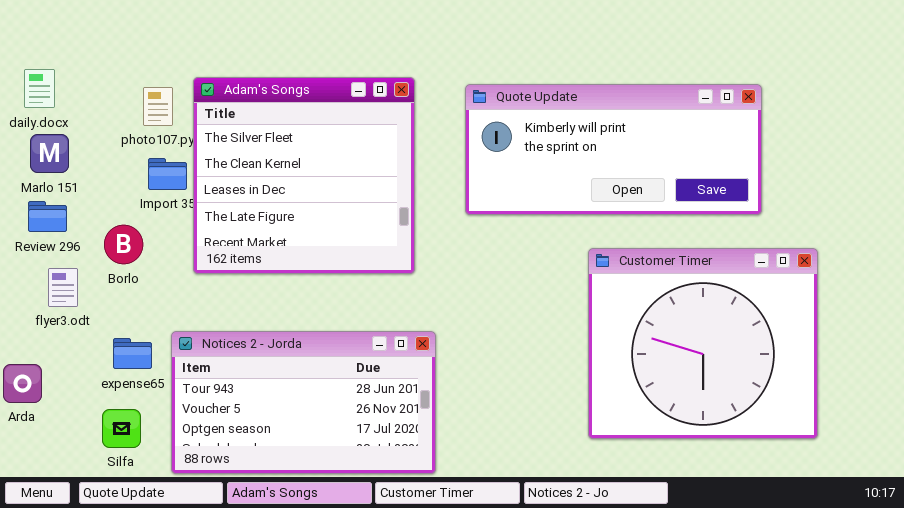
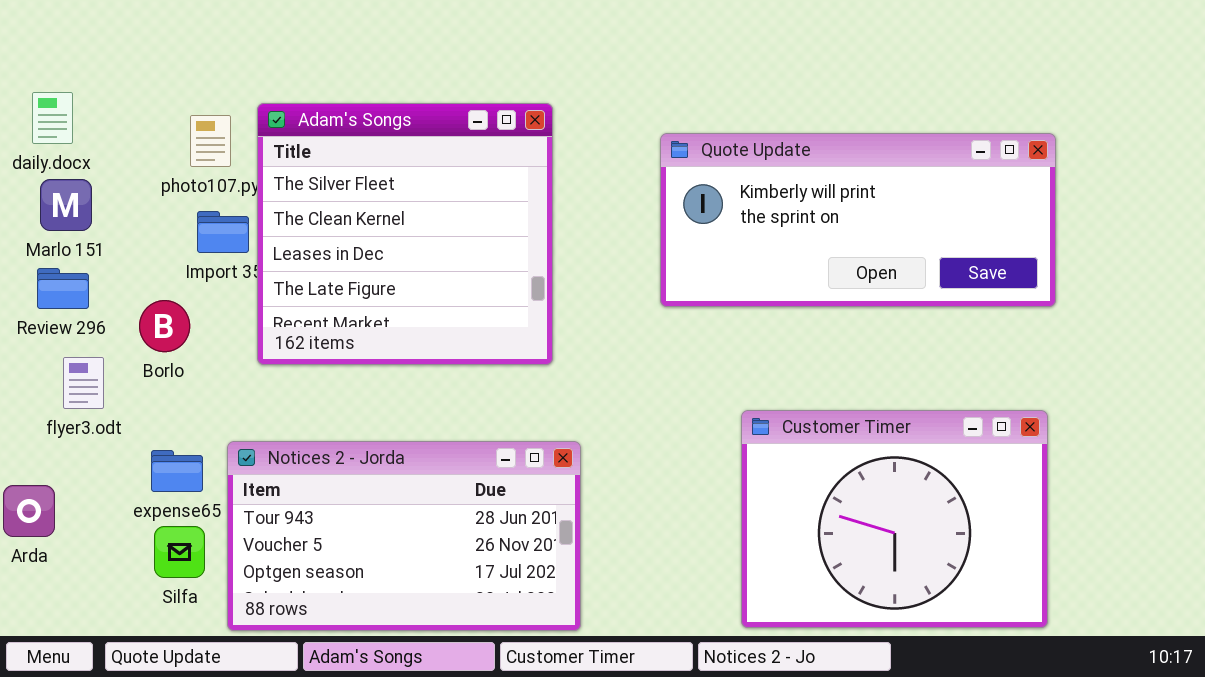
Quote Update: [465,84,762,215] -> [660,133,1056,307], moved
Customer Timer: [588,248,818,439] -> [741,410,1048,628], moved, resized
Silfa: [102,409,141,448] -> [154,526,205,578], moved

